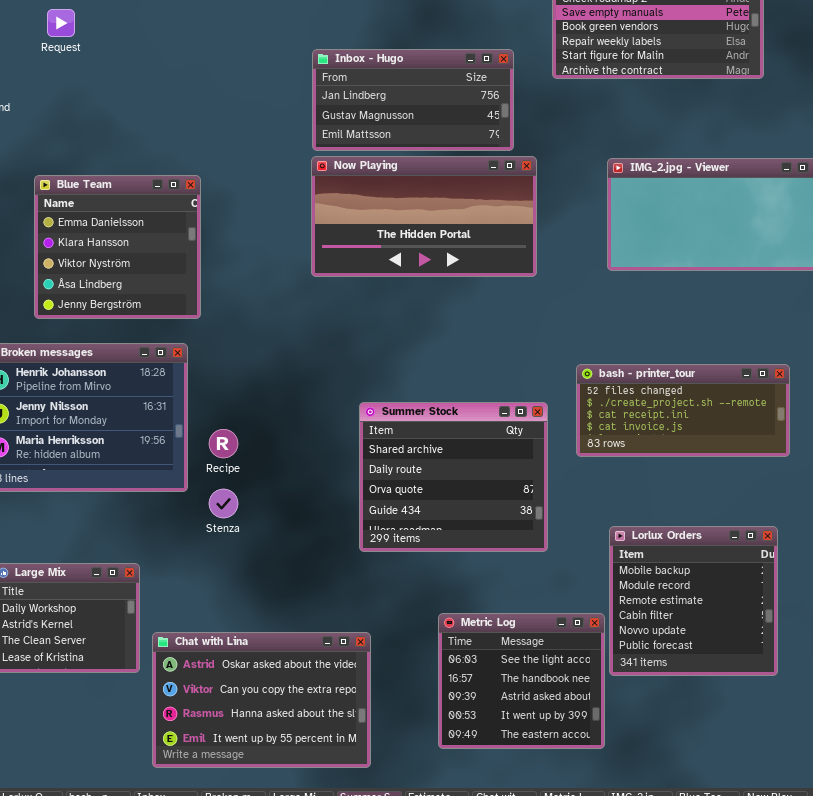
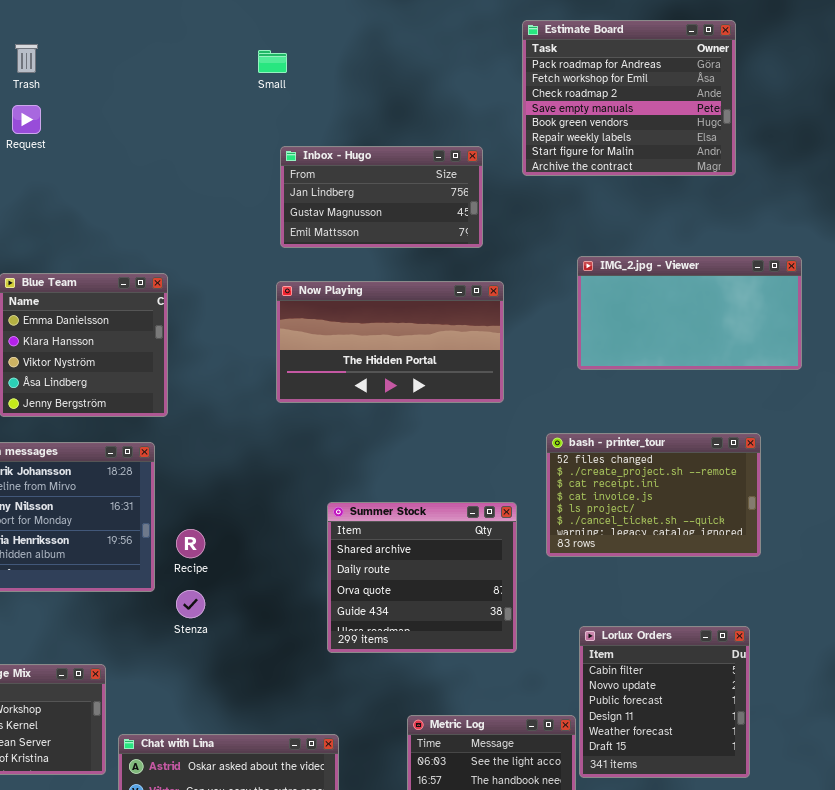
Now Playing: [311,156,537,277] -> [276,281,504,403], moved
bash - printer_tour: [576,364,790,457] -> [546,433,761,557], resized
Lorlux Orders: [609,526,778,676] -> [579,626,750,778], scrolled down 3 rows

